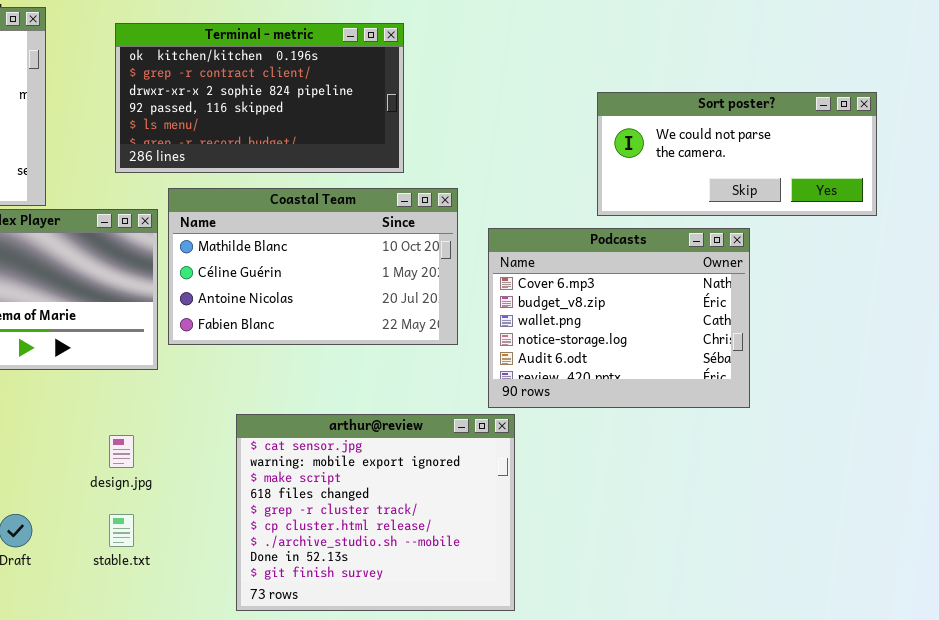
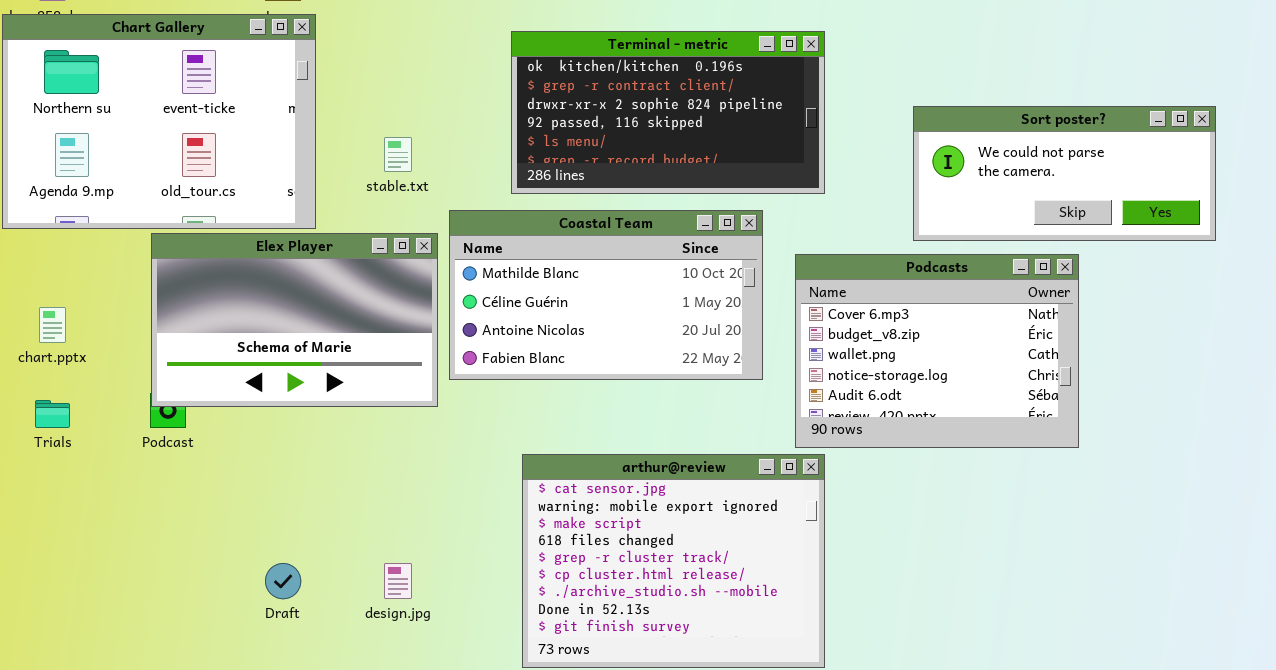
Terminal - metric: [115,23,404,173] -> [511,31,825,194], moved
design.jpg: [109,435,134,468] -> [384,563,412,599], moved
stable.txt: [109,514,134,547] -> [384,137,412,172], moved

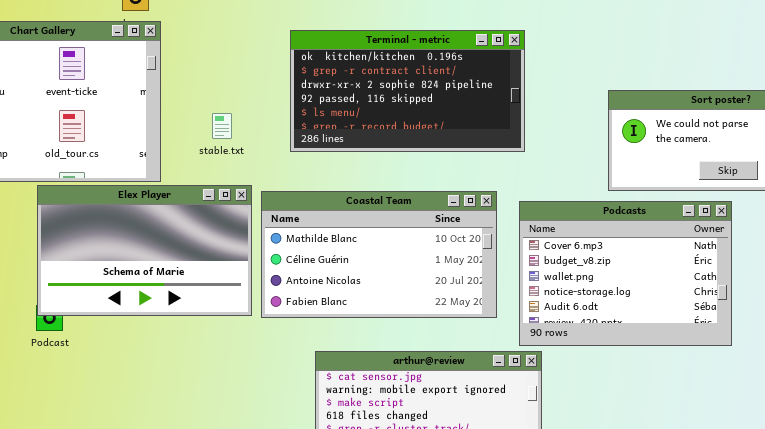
Terminal - metric: [511,31,825,194] -> [290,30,525,152], moved
Coastal Team: [449,210,763,380] -> [261,191,497,318], moved

